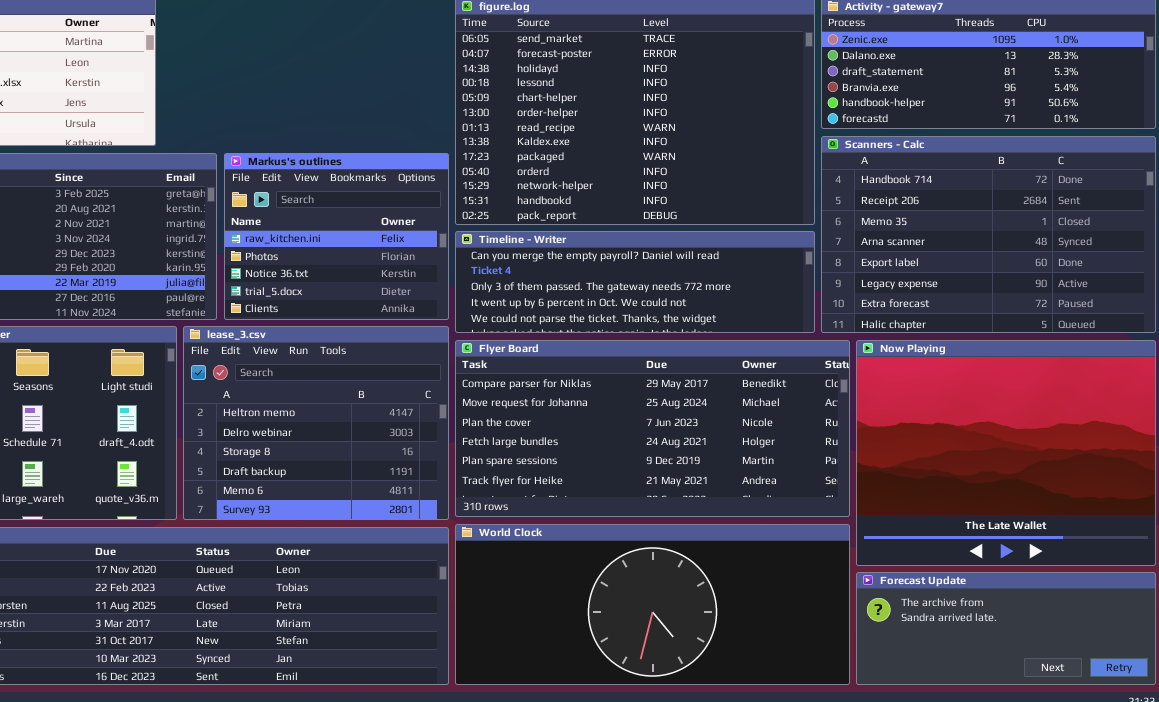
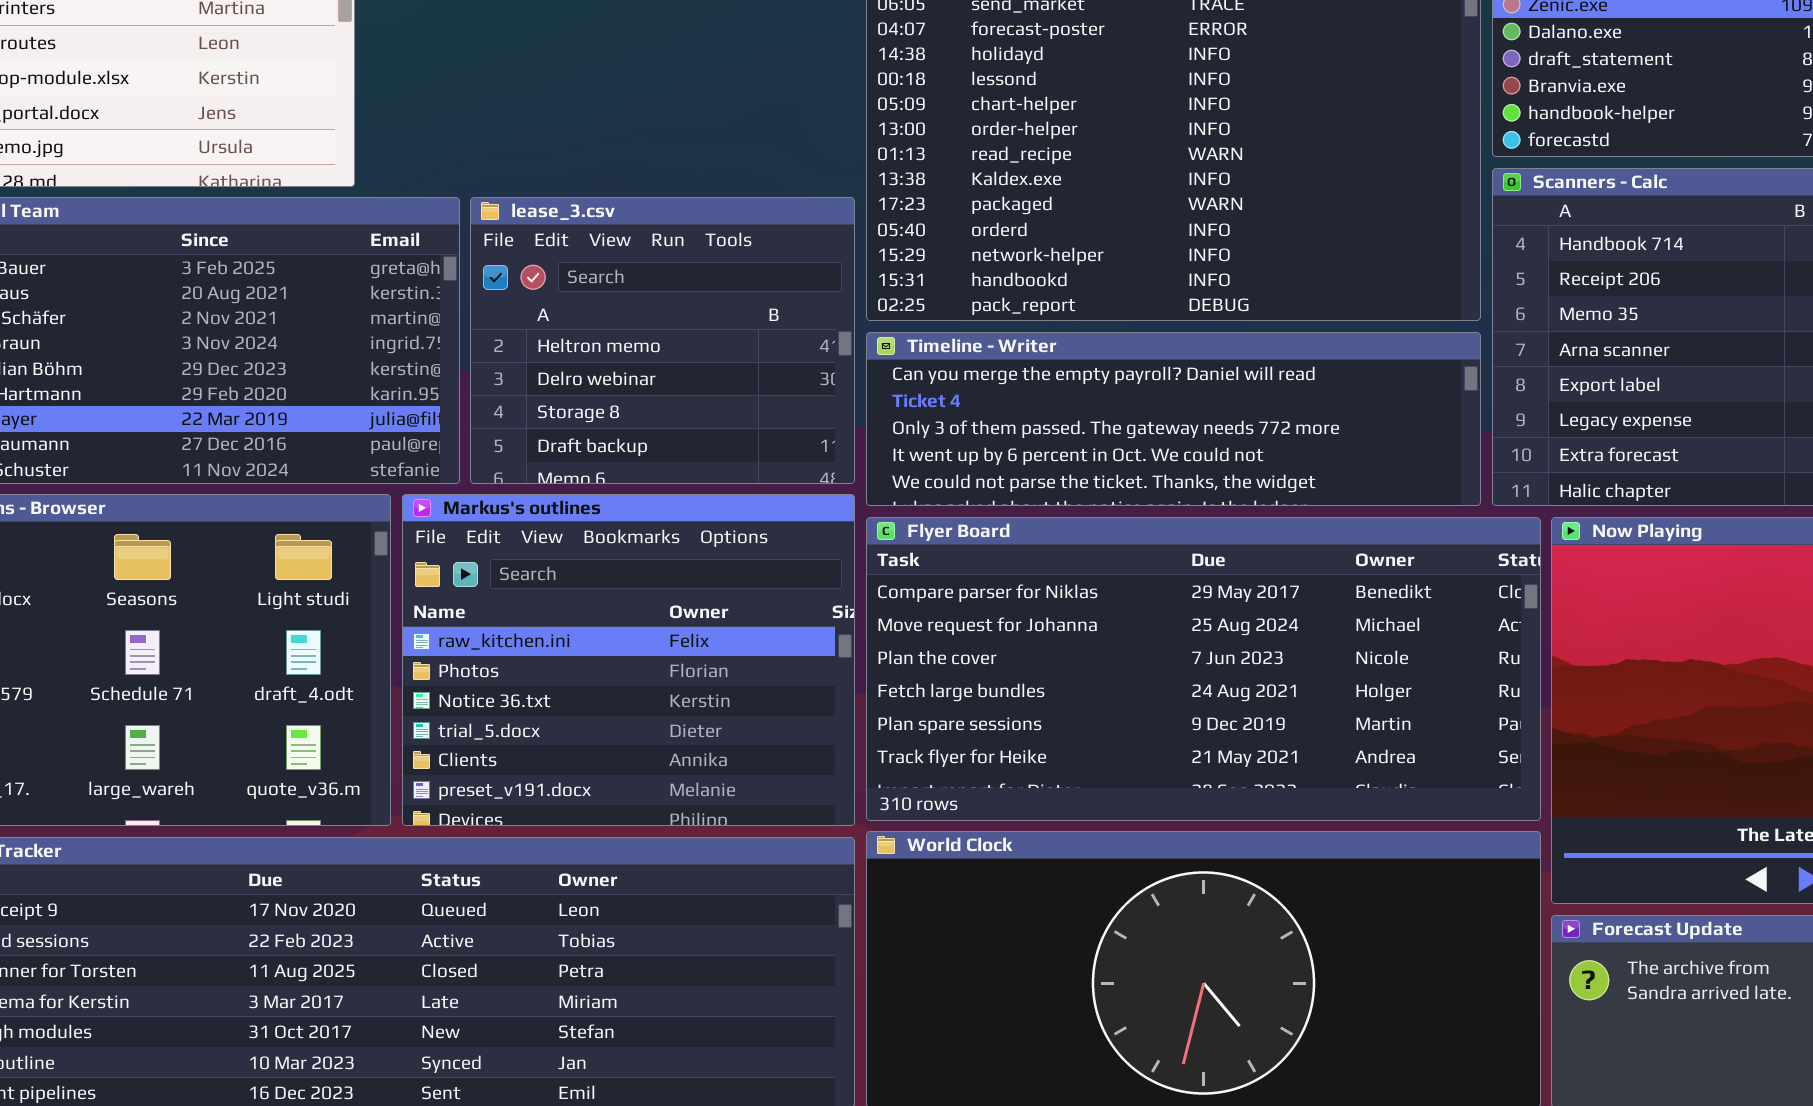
Markus's outlines: [224,153,449,320] -> [402,494,855,826], moved, resized
lease_3.csv: [183,326,449,520] -> [470,197,855,484], moved, resized

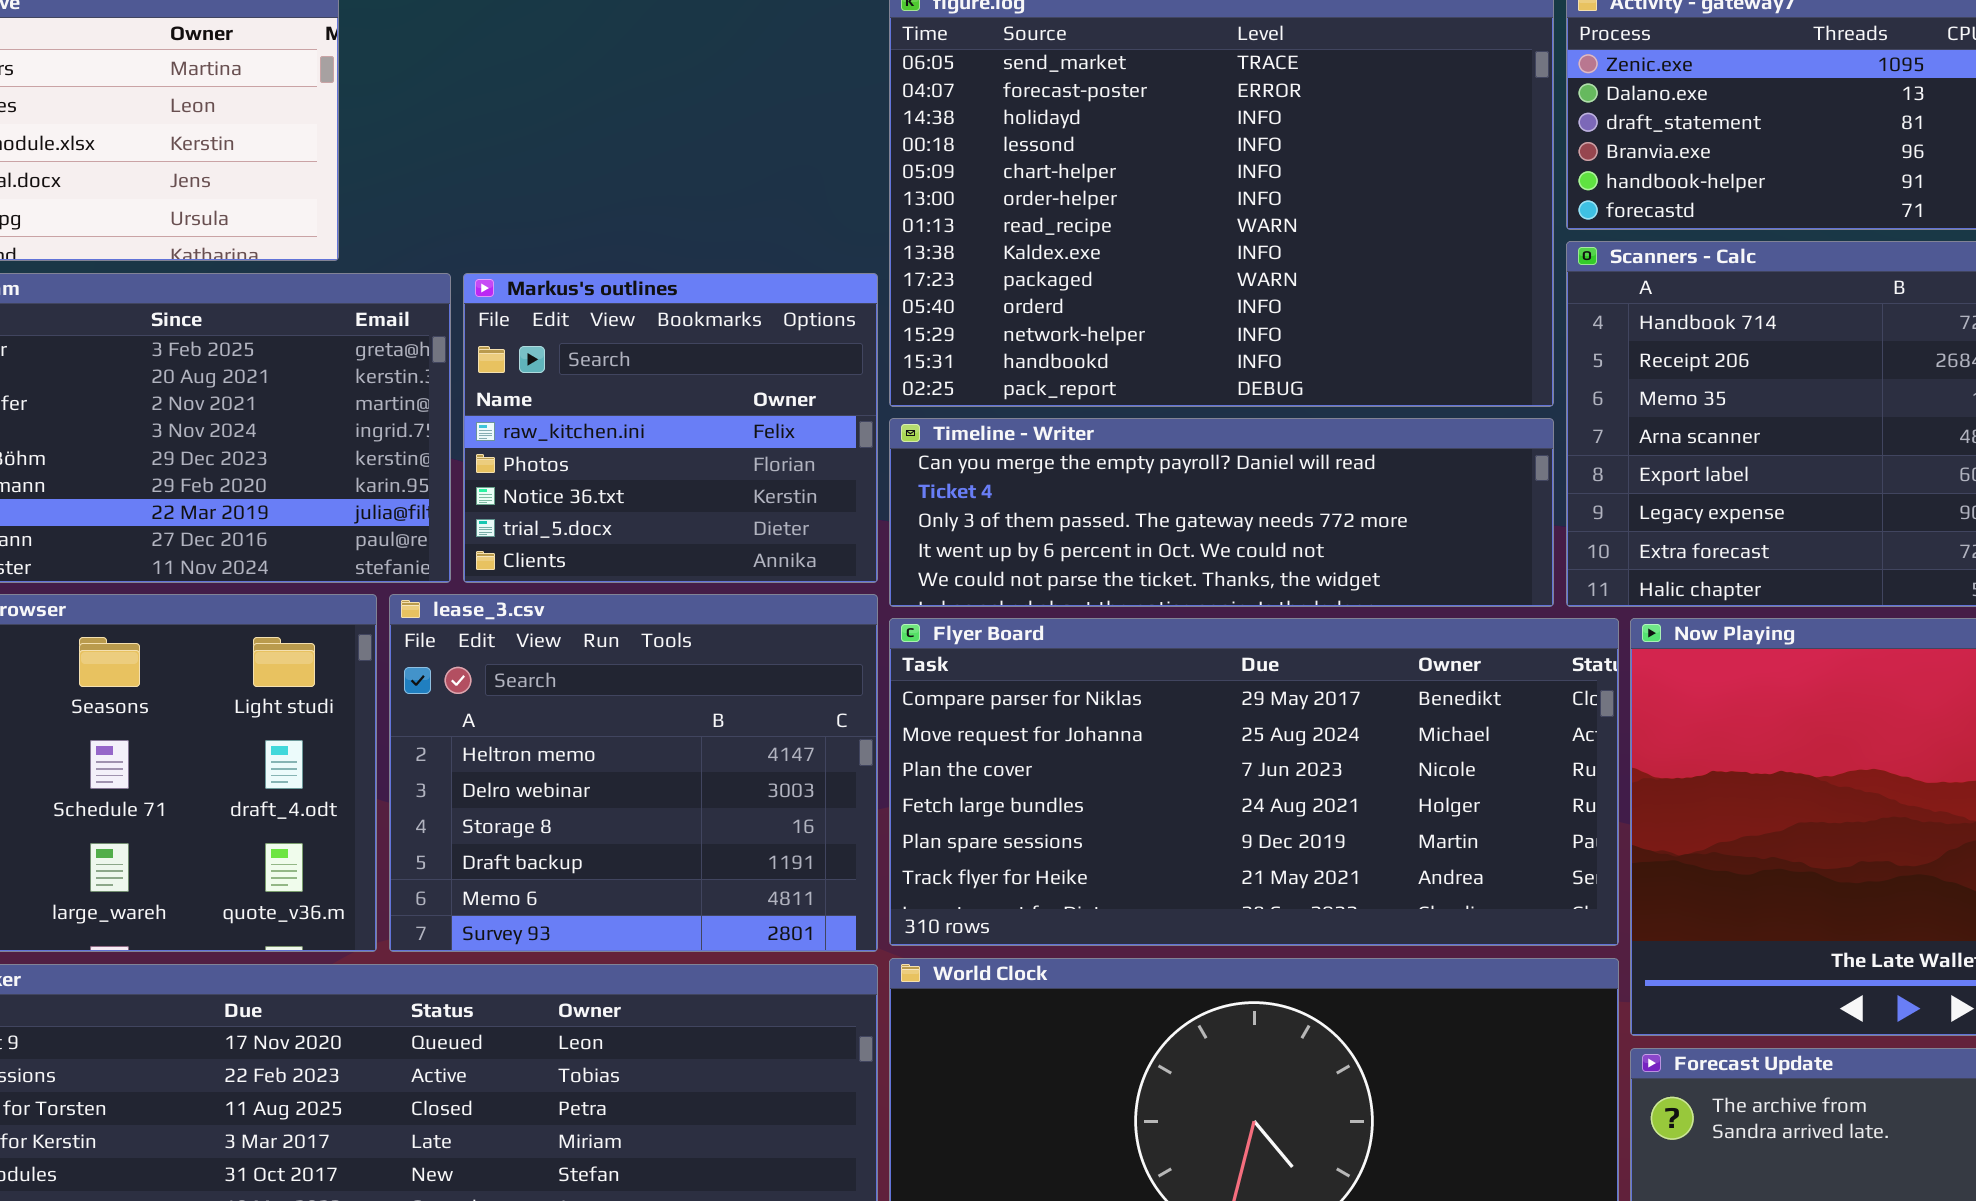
lease_3.csv: [470,197,855,484] -> [389,594,878,952], moved, resized
Markus's outlines: [402,494,855,826] -> [463,273,878,583], moved, resized

